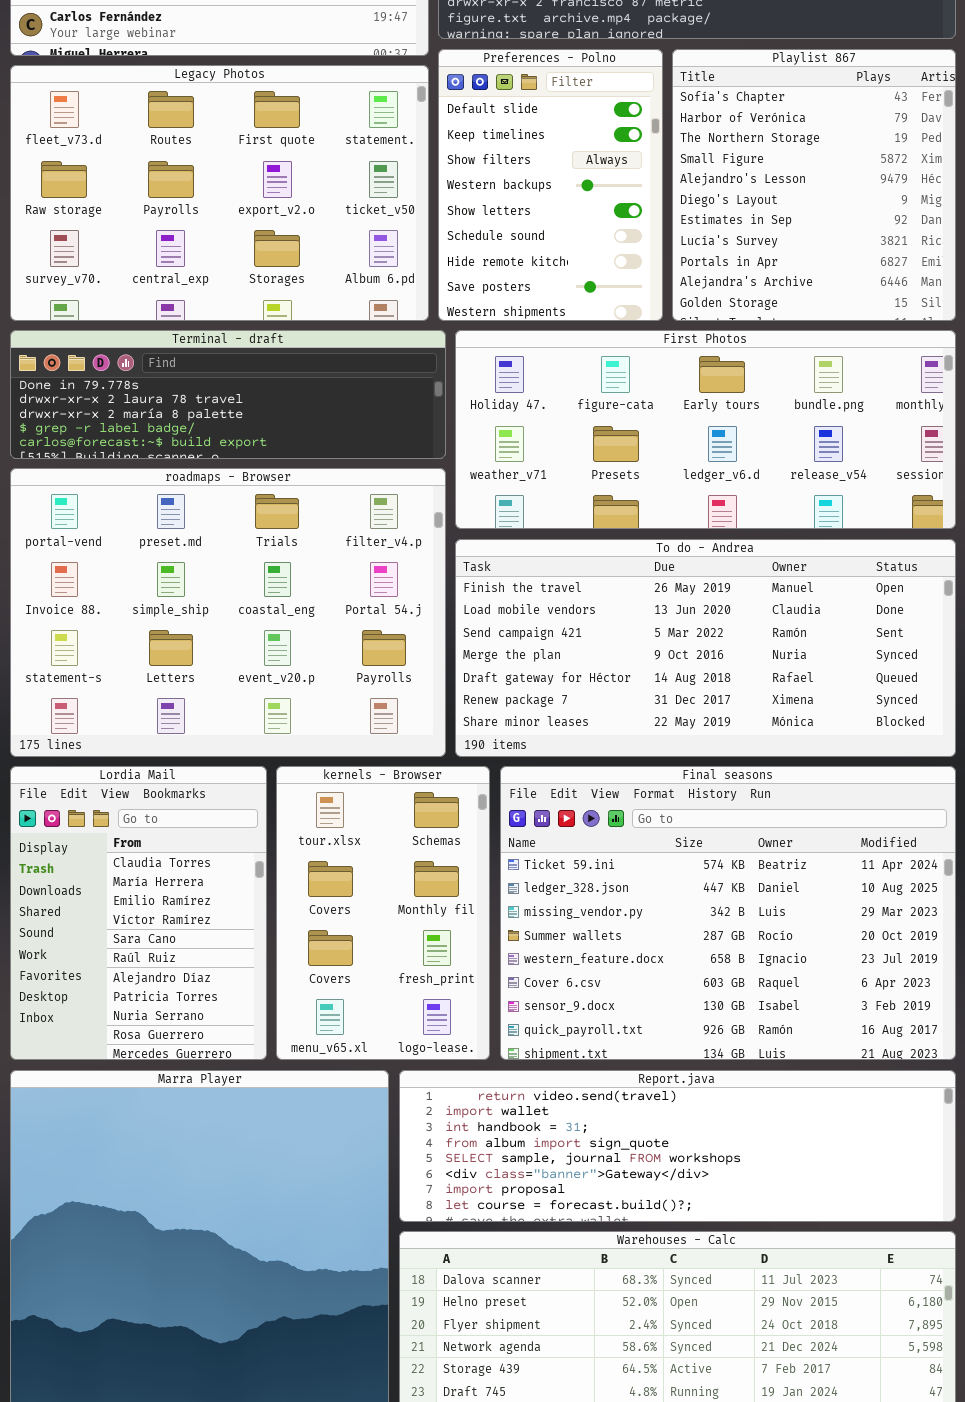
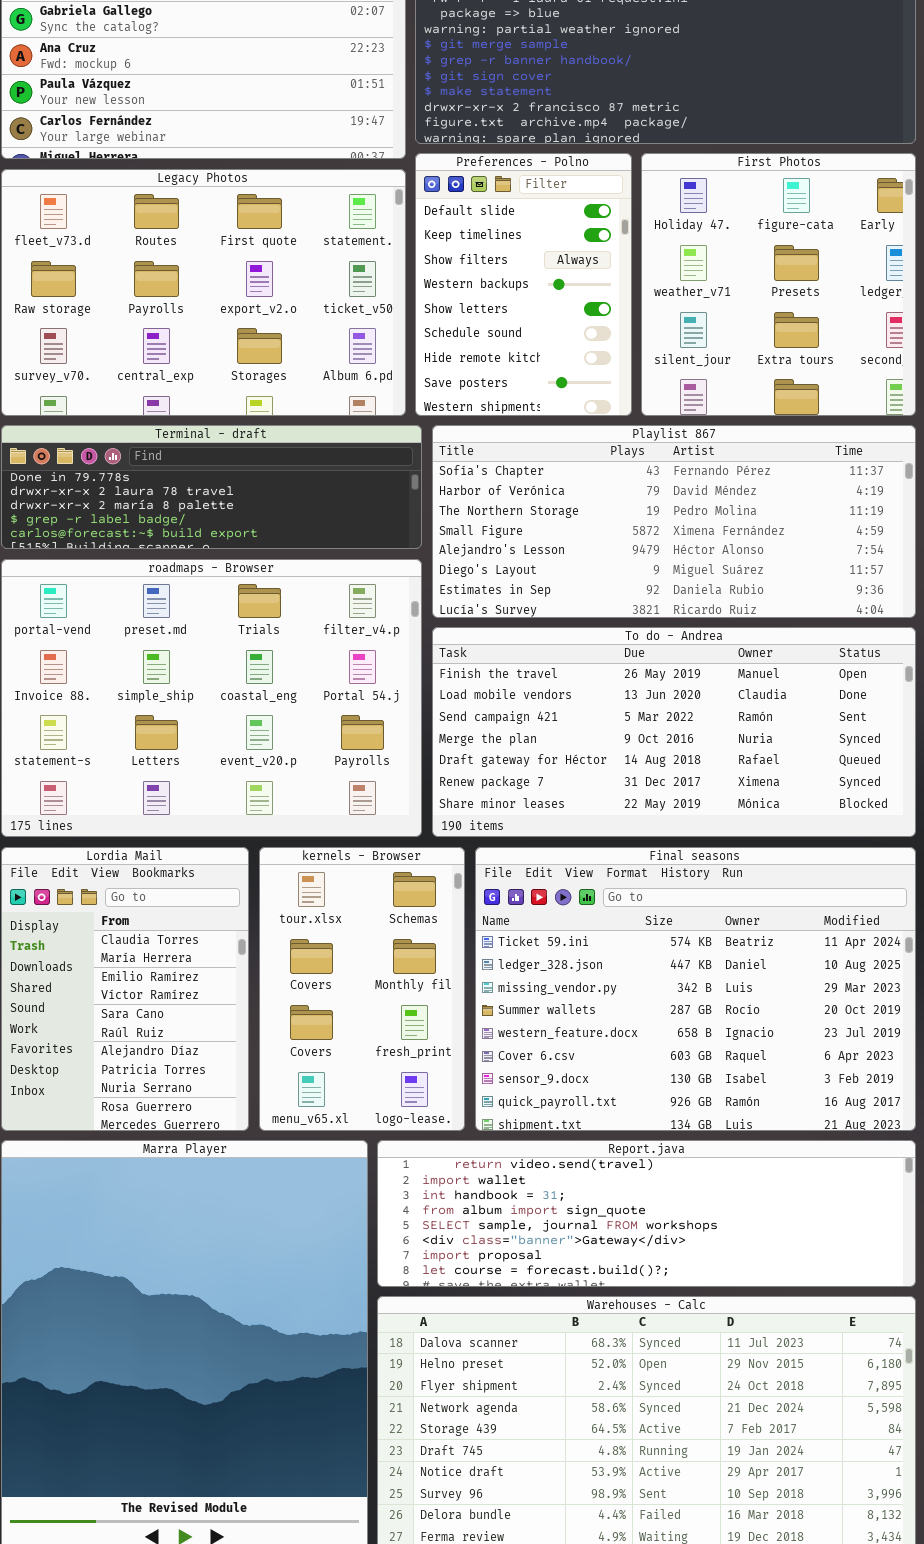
Playlist 867: [672,49,956,321] -> [432,425,916,618], moved, resized
First Photos: [455,330,956,529] -> [641,153,916,416], moved, resized

